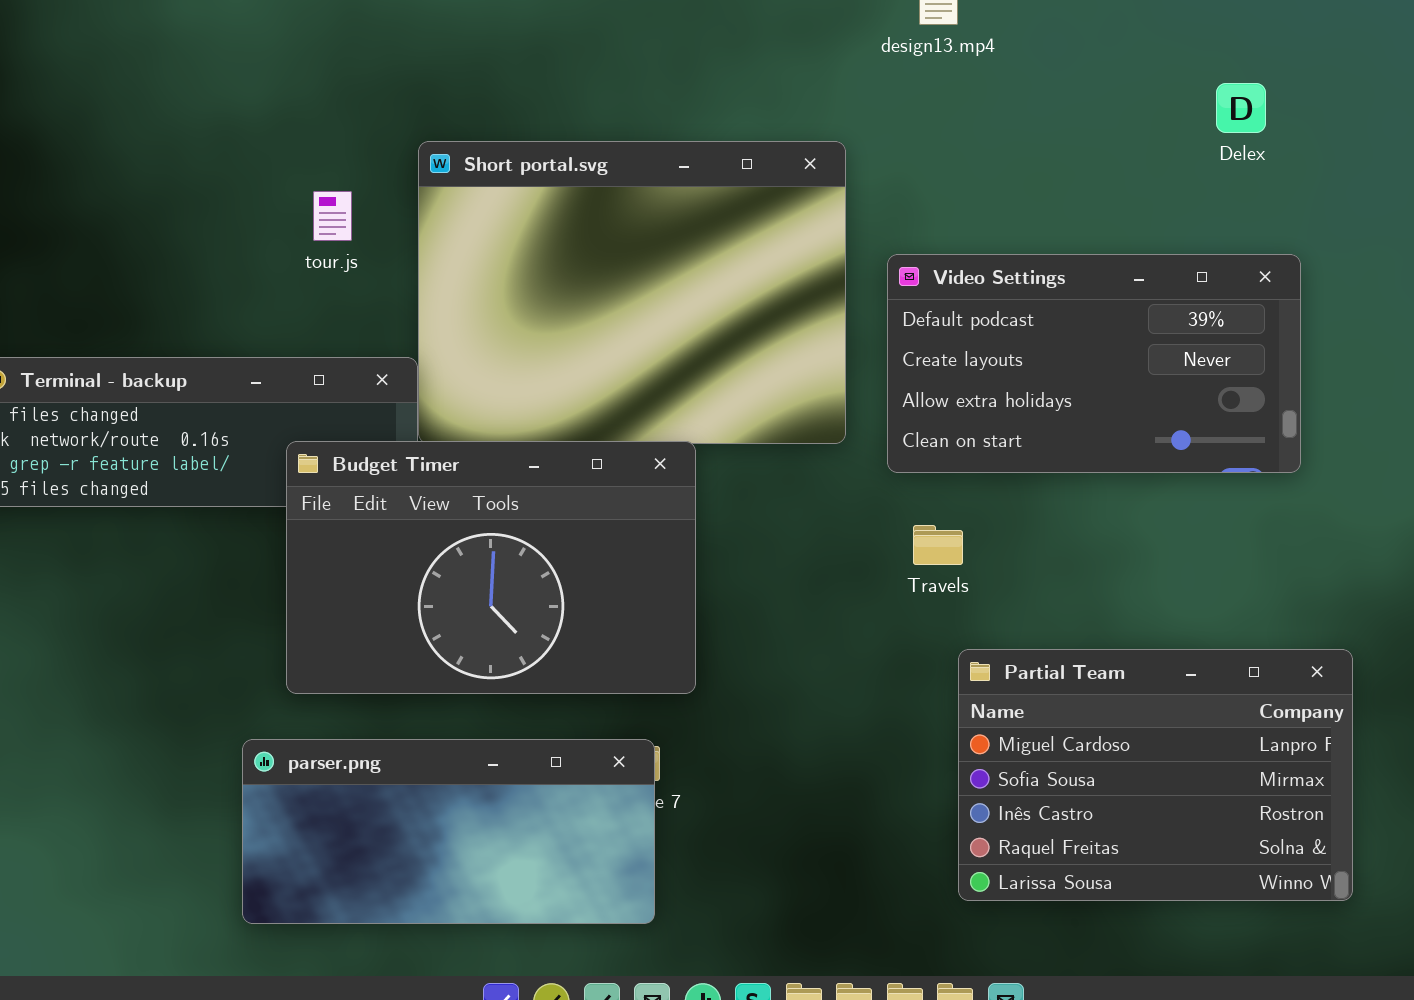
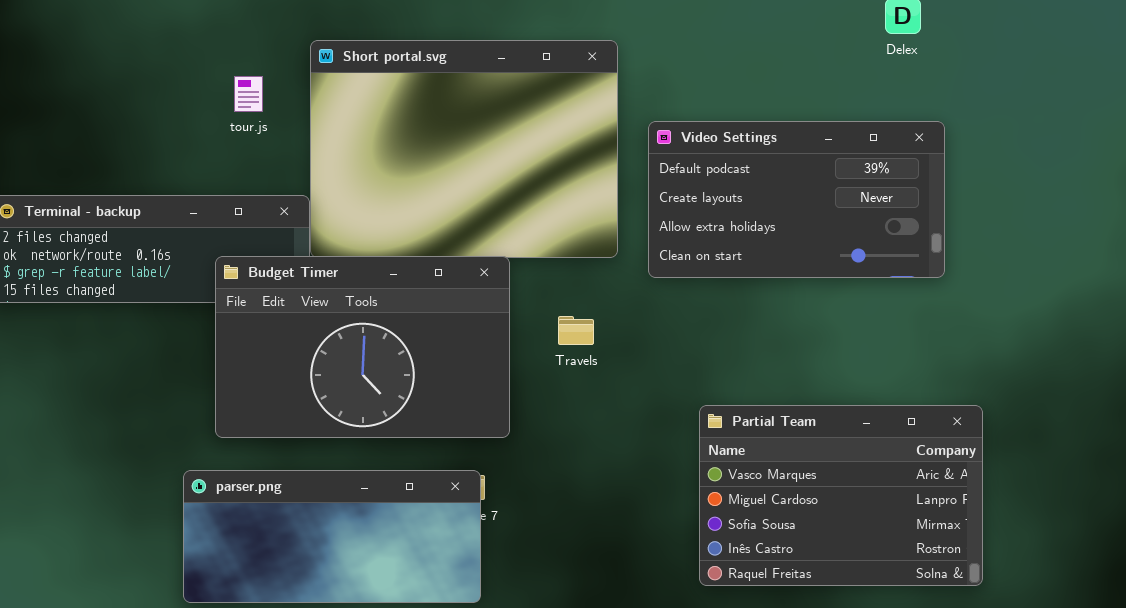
Travels: [913,525,963,565] -> [558,316,594,345], moved
Partial Team: [958,649,1353,901] -> [699,405,983,586], scrolled up 1 row

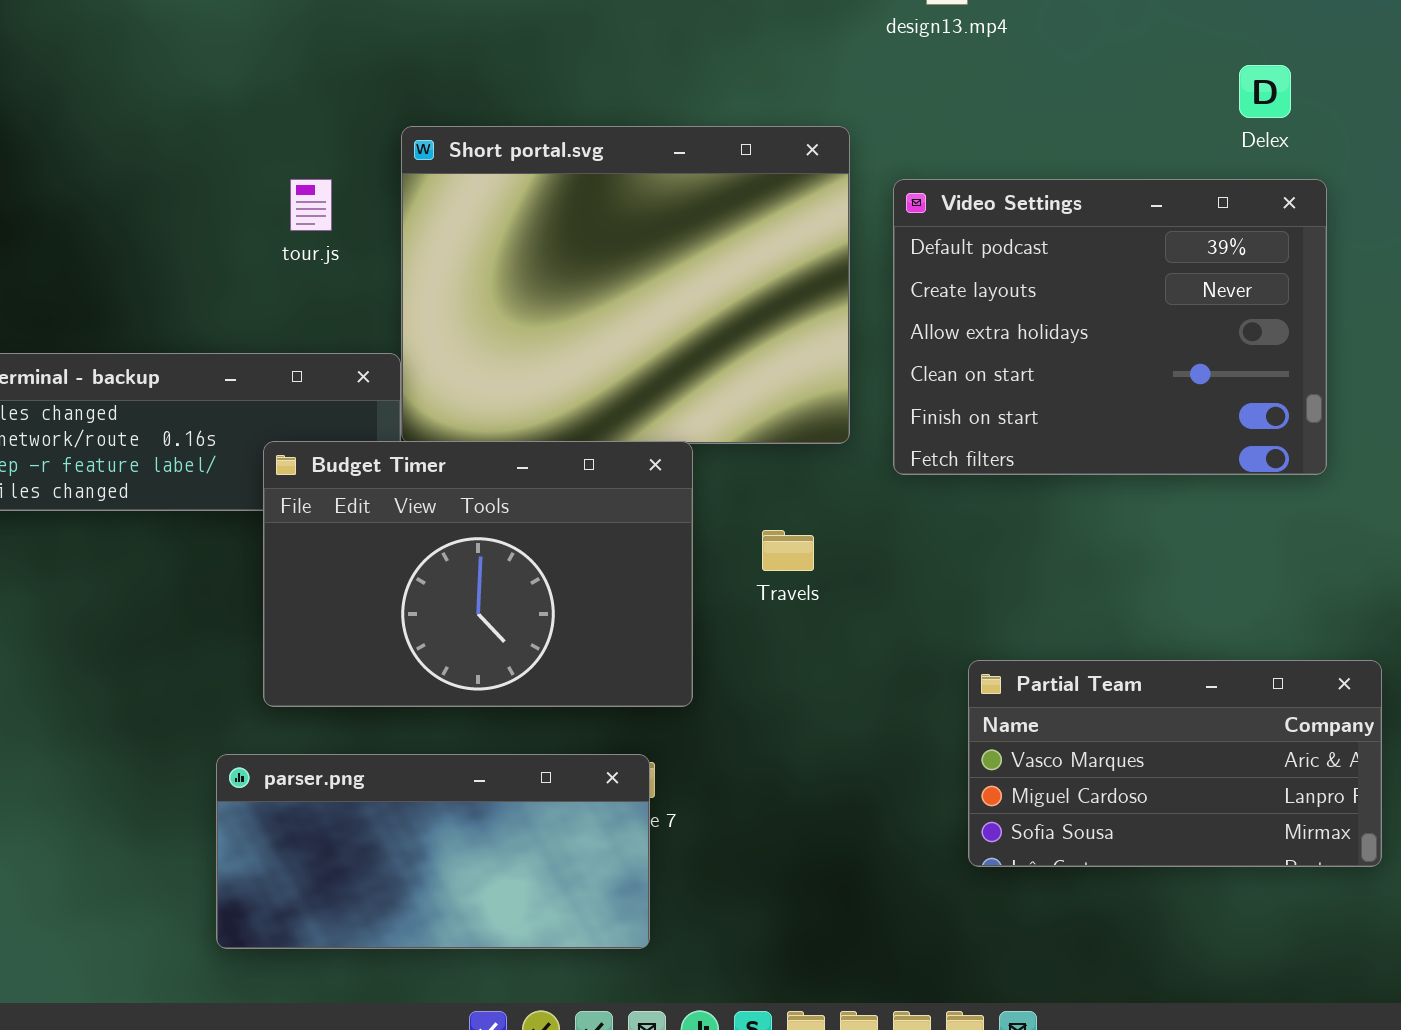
Video Settings: [648,121,945,278] -> [893,179,1327,475], resized
Partial Team: [699,405,983,586] -> [968,660,1382,867], resized

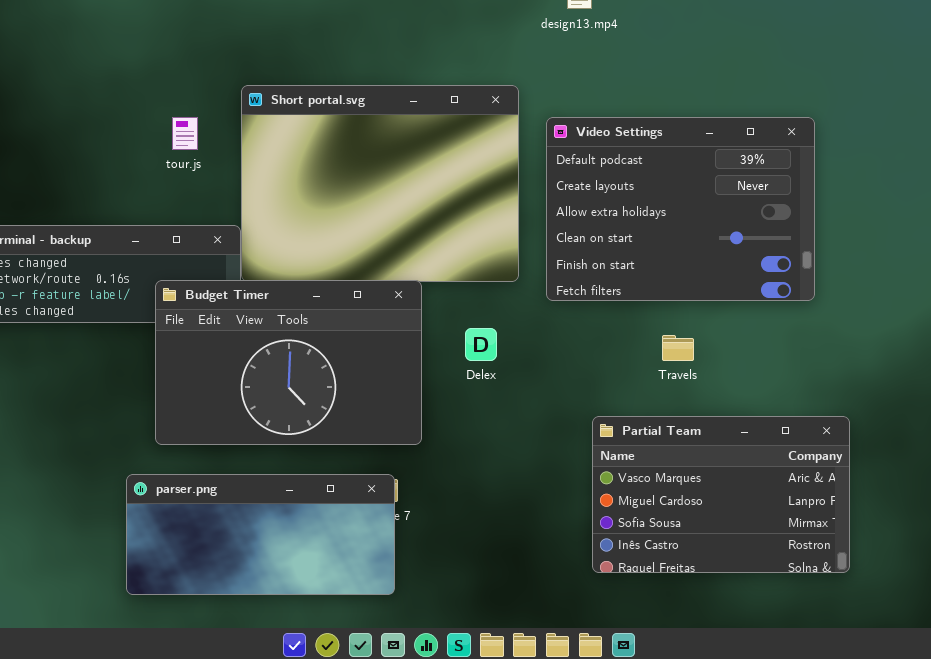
Delex: [1239,65,1291,118] -> [465,328,497,361], moved
Travels: [762,530,814,571] -> [662,335,694,361], moved
Partial Team: [968,660,1382,867] -> [592,416,850,573], resized

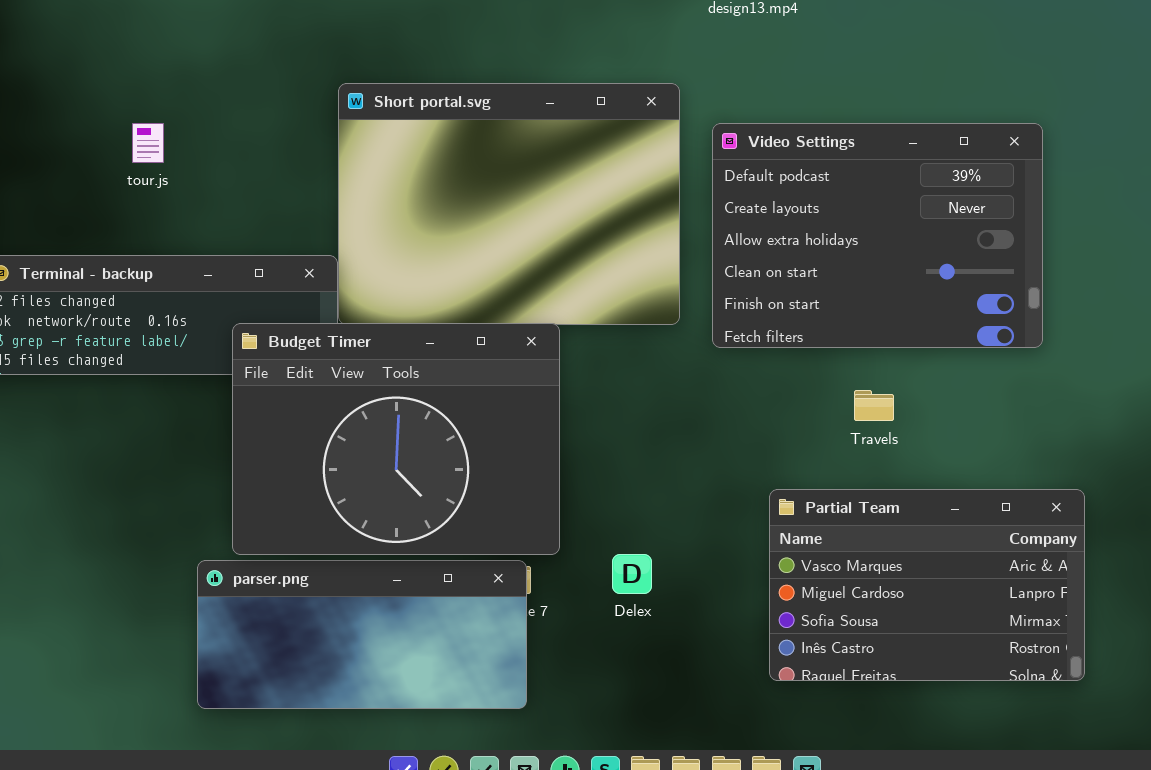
tour.js: [172,117,198,150] -> [132,123,164,163], moved
Budget Timer: [155,280,422,445] -> [232,323,560,555], resized
Delex: [465,328,497,361] -> [612,554,652,594], moved

